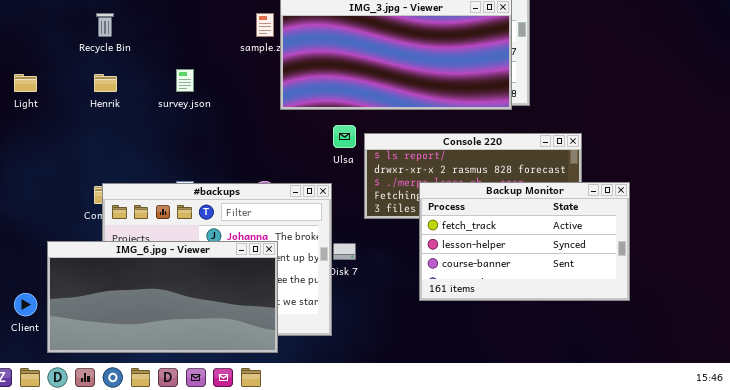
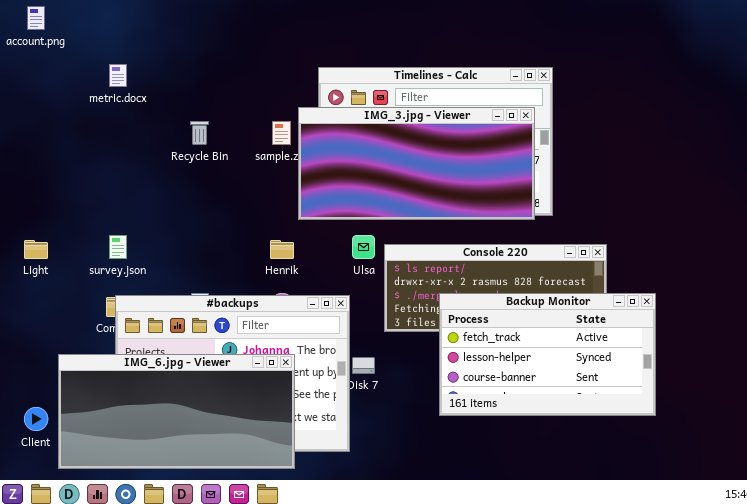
Recycle Bin: [96,13,114,37] -> [190,121,209,145], moved
survey.json: [176,69,194,92] -> [109,235,127,259], moved
Light: [14,74,37,92] -> [24,240,48,259], moved
Henrik: [94,74,117,92] -> [270,240,294,259], moved

